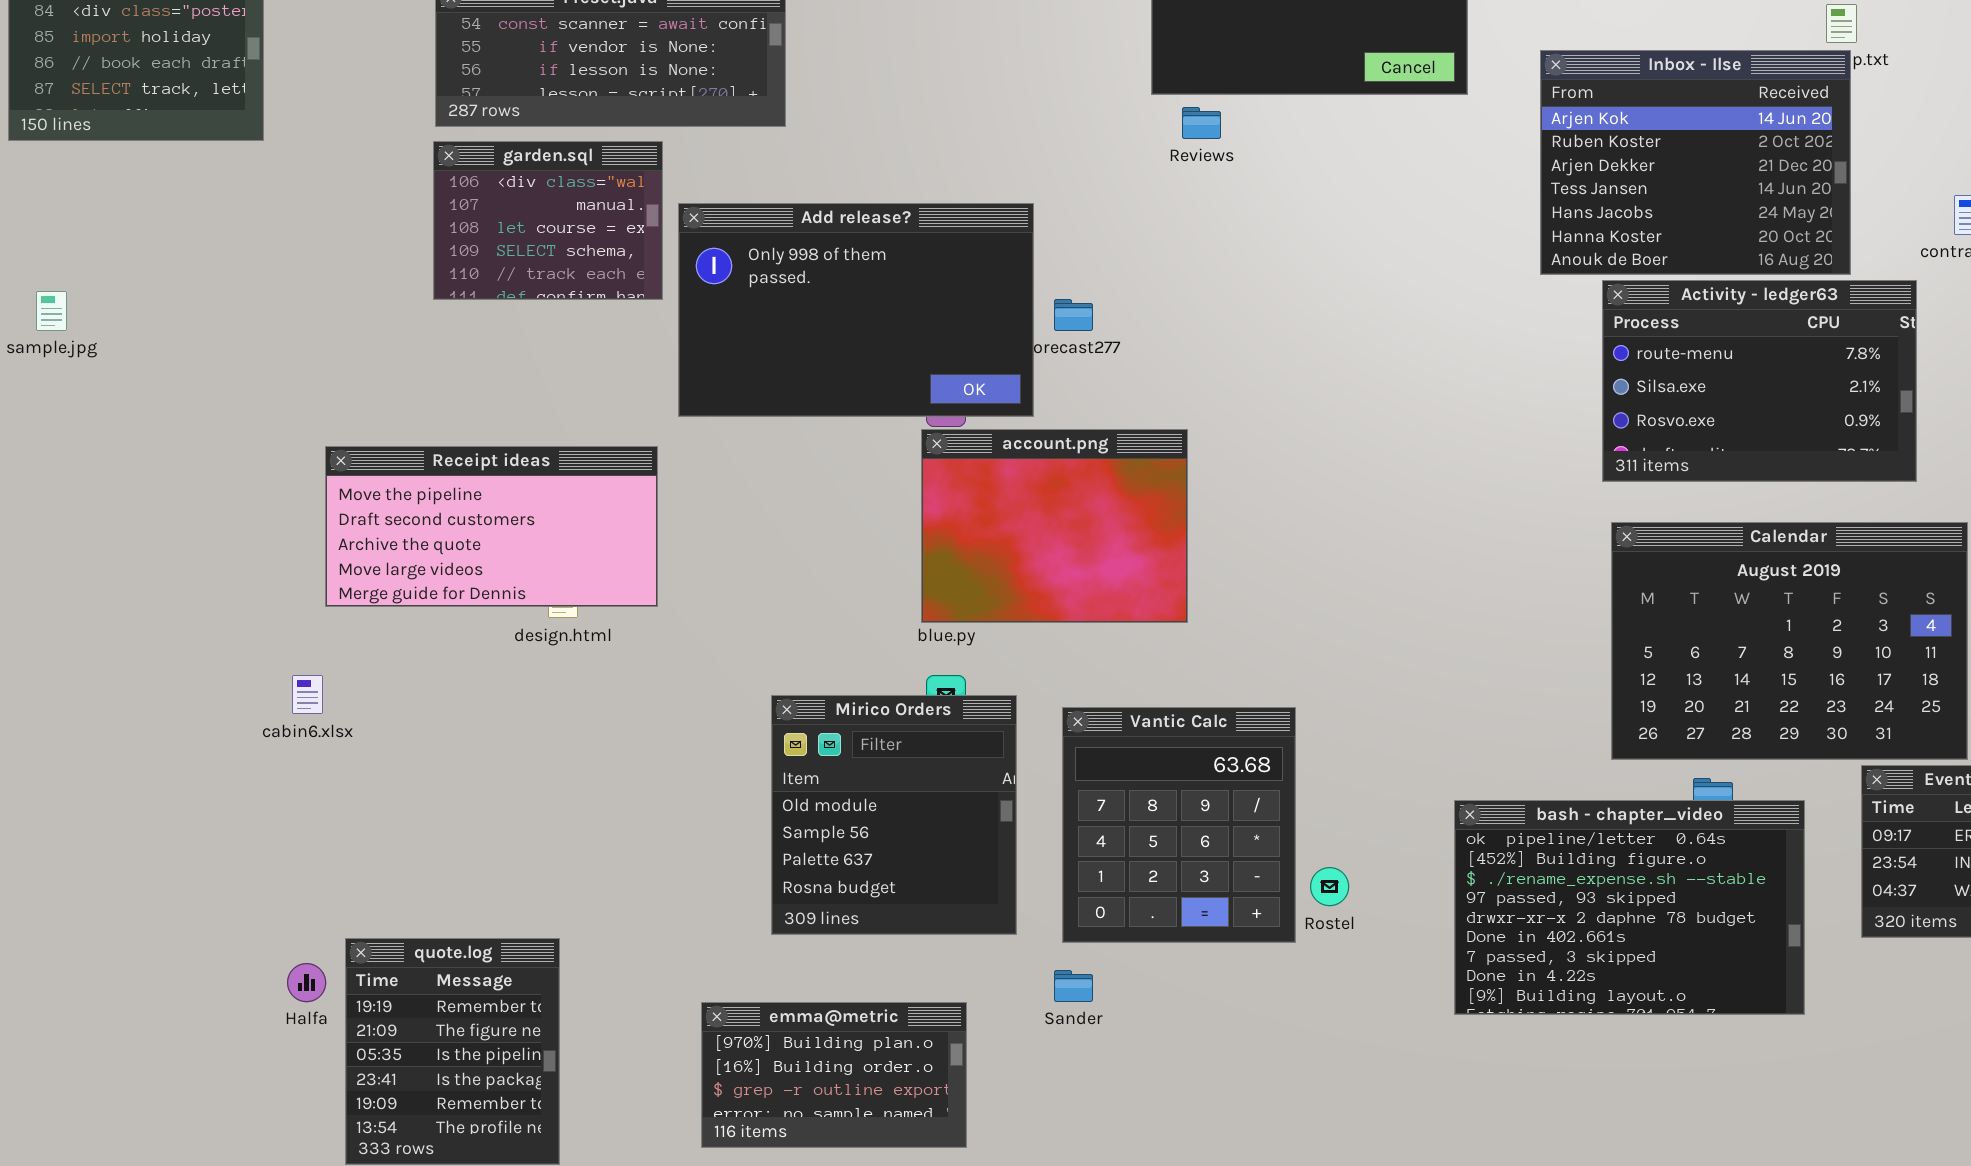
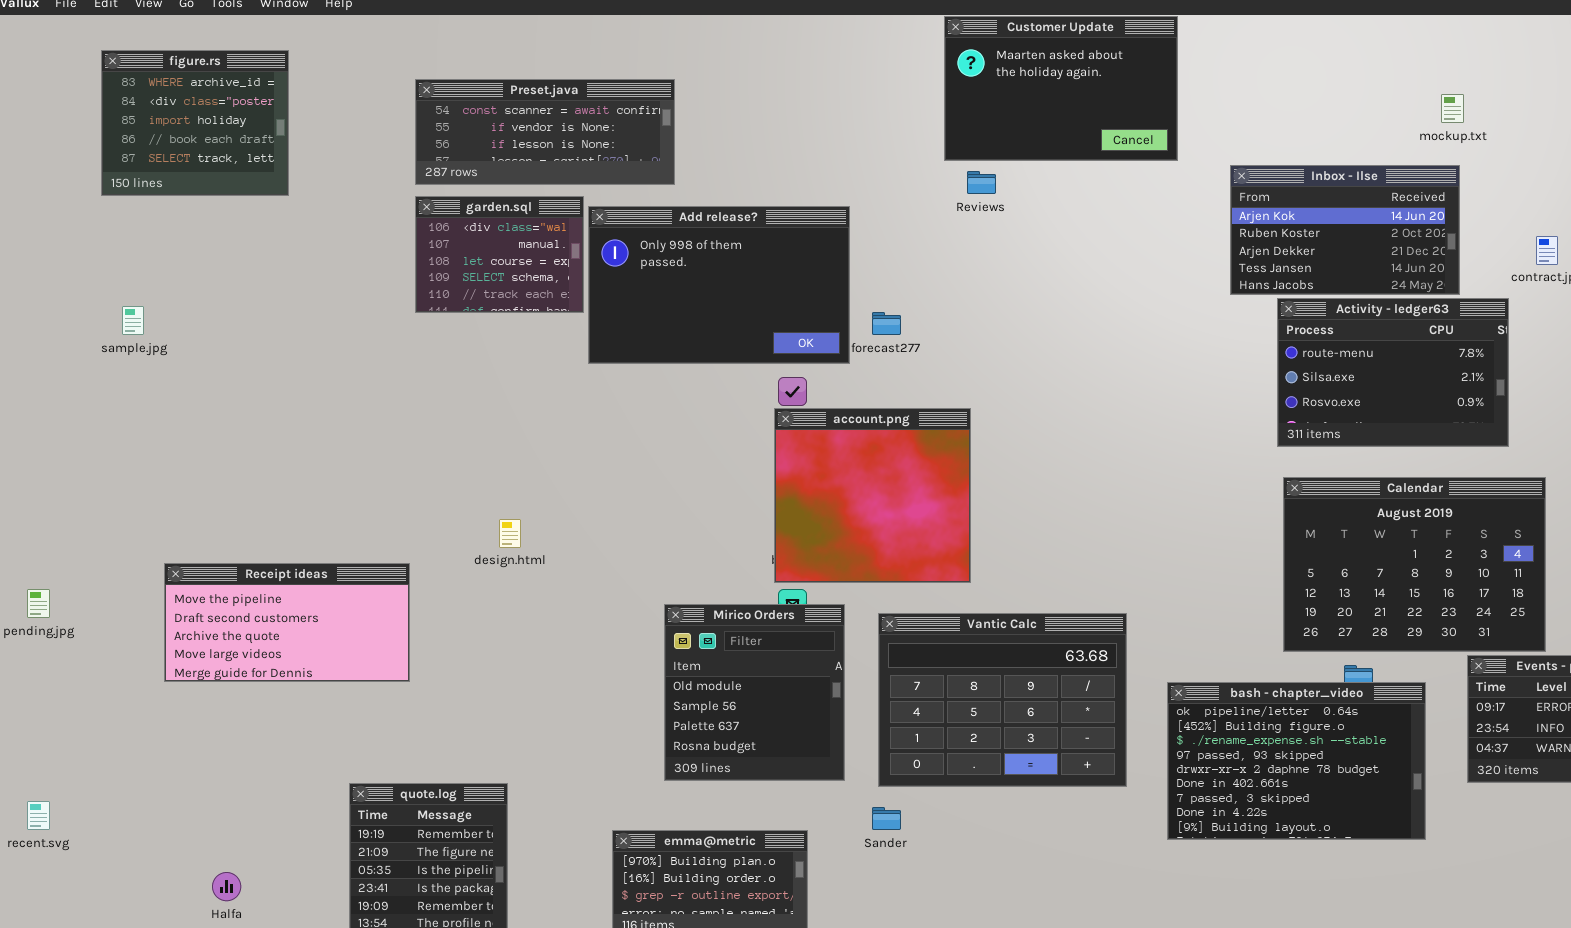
Inbox - Ilse: [1540,50,1851,275] -> [1230,165,1460,295], resized
Add release?: [678,203,1034,417] -> [588,206,850,364], moved
account.png: [921,429,1188,623] -> [774,408,971,583], resized
Receipt ideas: [325,446,658,607] -> [164,563,410,682], moved
Vantic Calc: [1062,707,1296,943] -> [878,613,1127,787], resized
Halfa: [287,963,326,1002] -> [212,872,241,901], moved

